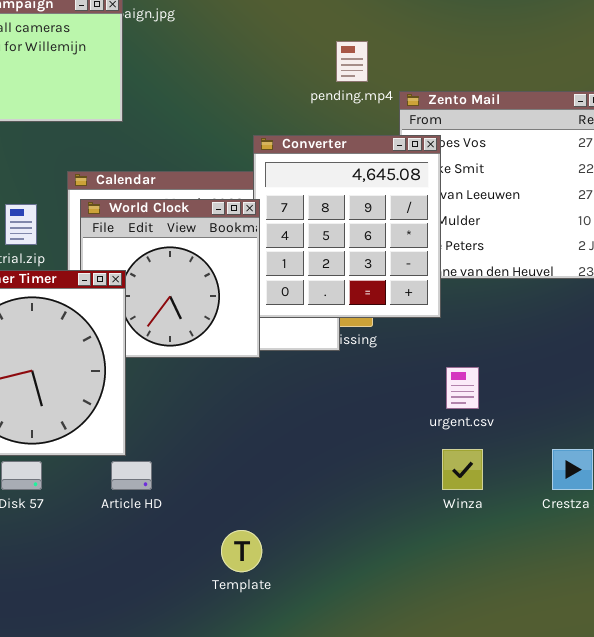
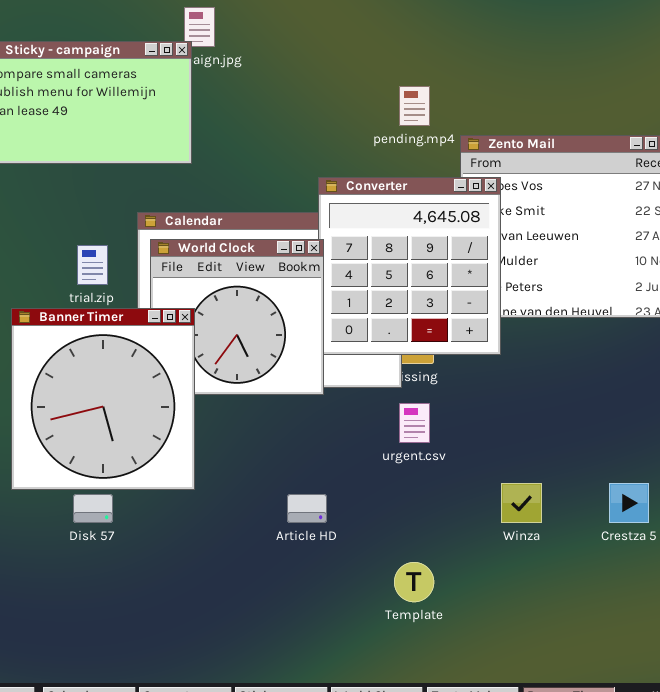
urgent.csv: [446,367,479,409] -> [399,403,430,443], moved
Article HD: [111,461,152,490] -> [287,494,327,523], moved
Template: [221,530,262,572] -> [394,562,434,602], moved

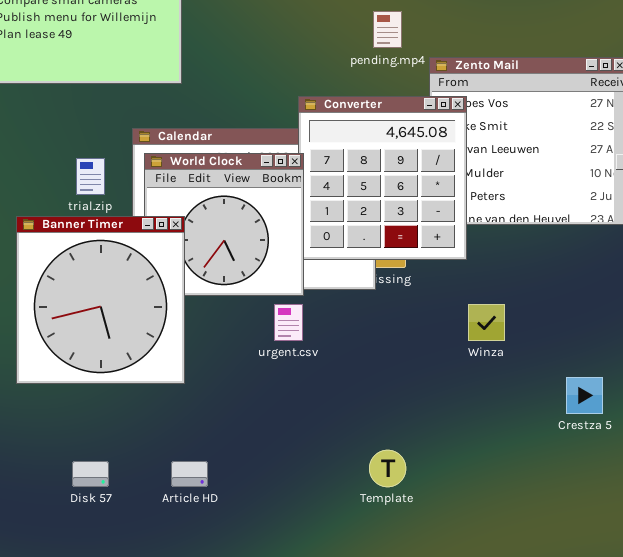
urgent.csv: [399,403,430,443] -> [274,304,303,341], moved
Winza: [501,483,542,523] -> [468,304,505,341], moved
Disk 57: [73,494,113,523] -> [72,461,109,487], moved
Article HD: [287,494,327,523] -> [171,461,208,487], moved

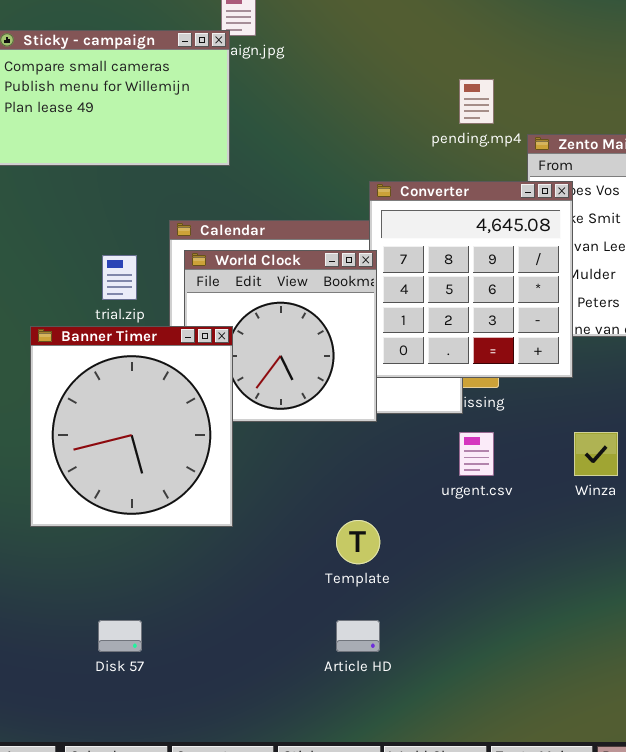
urgent.csv: [274,304,303,341] -> [459,432,494,476], moved
Template: [369,450,406,487] -> [336,520,380,564], moved
Article HD: [171,461,208,487] -> [336,620,380,652], moved

